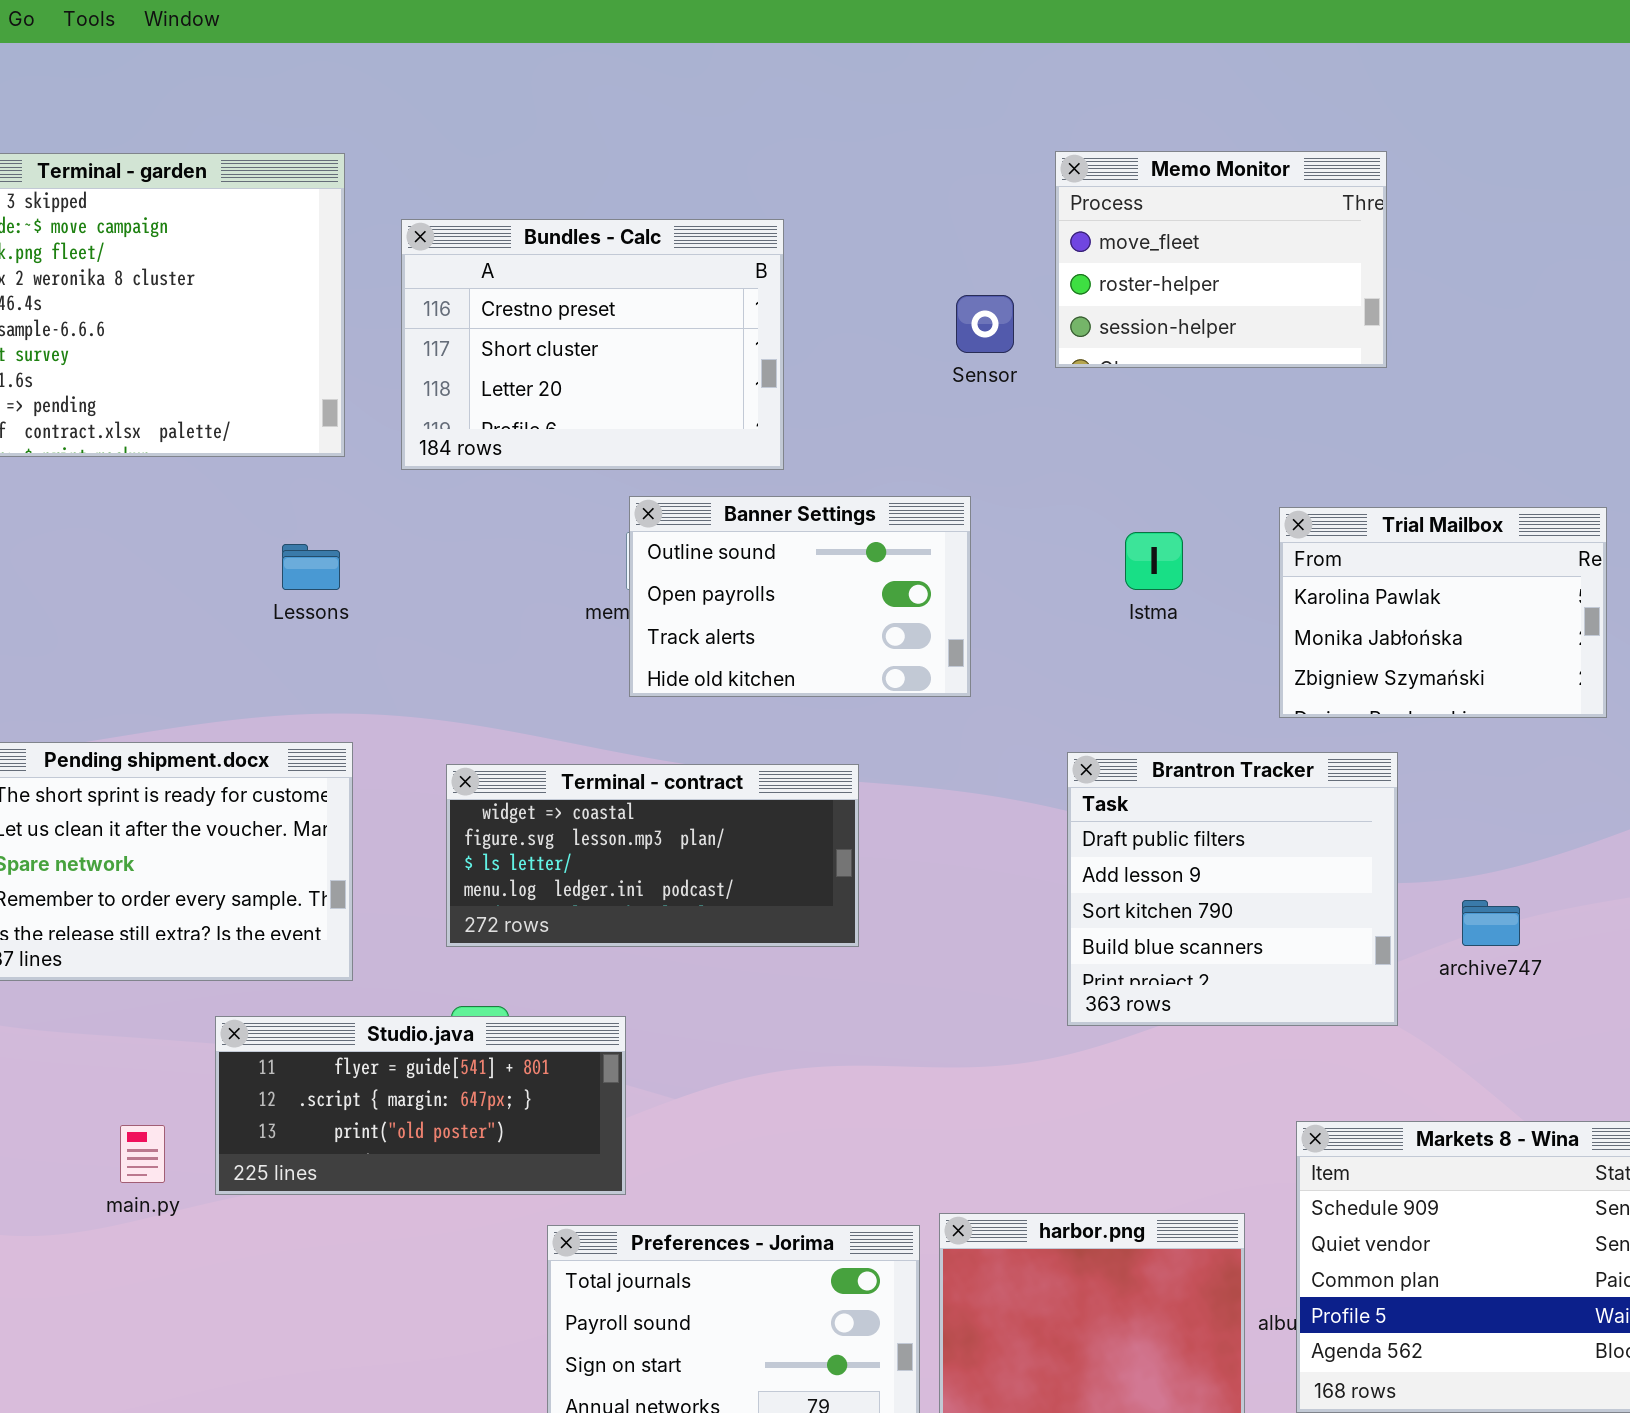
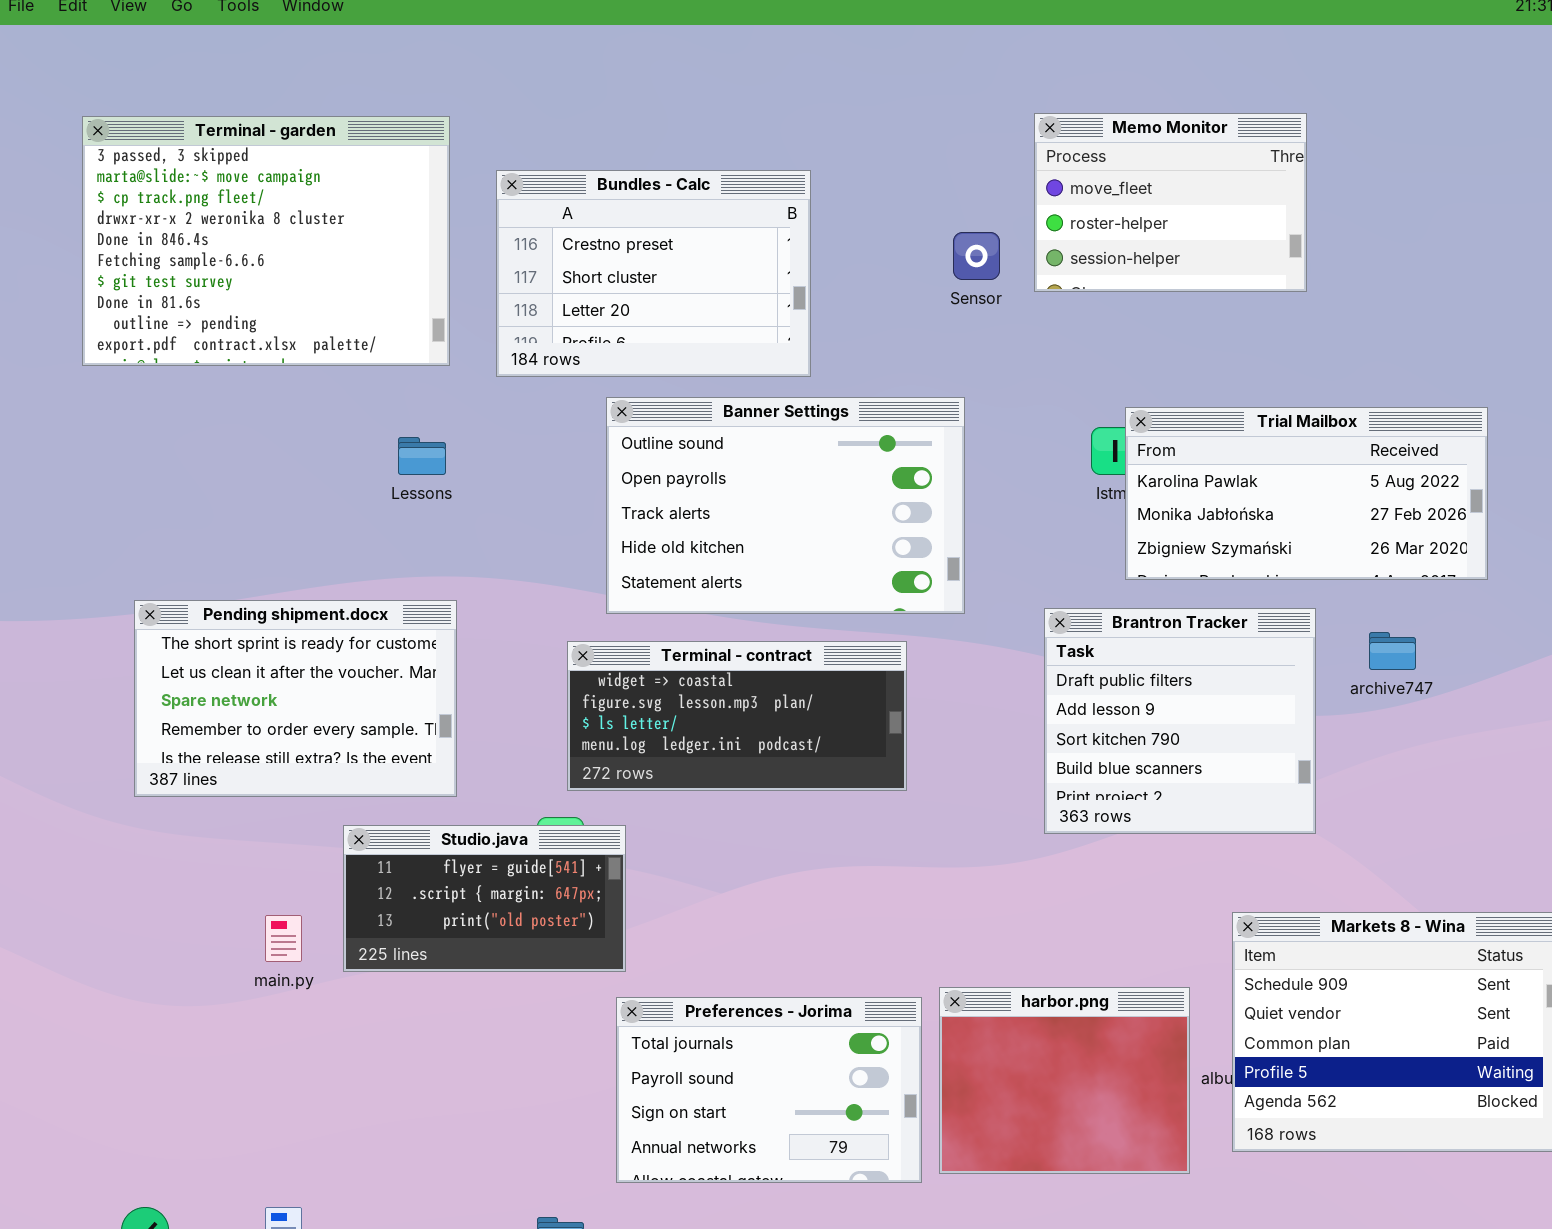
Banner Settings: [629,496,971,697] -> [606,397,965,614], resized
Trial Mailbox: [1279,507,1607,718] -> [1125,407,1488,580], resized
Terminal - contract: [446,764,859,947] -> [567,641,907,791], moved
archive747: [1462,900,1520,946] -> [1369,632,1416,670], moved
Studio.java: [215,1016,626,1195] -> [343,825,626,972], resized

